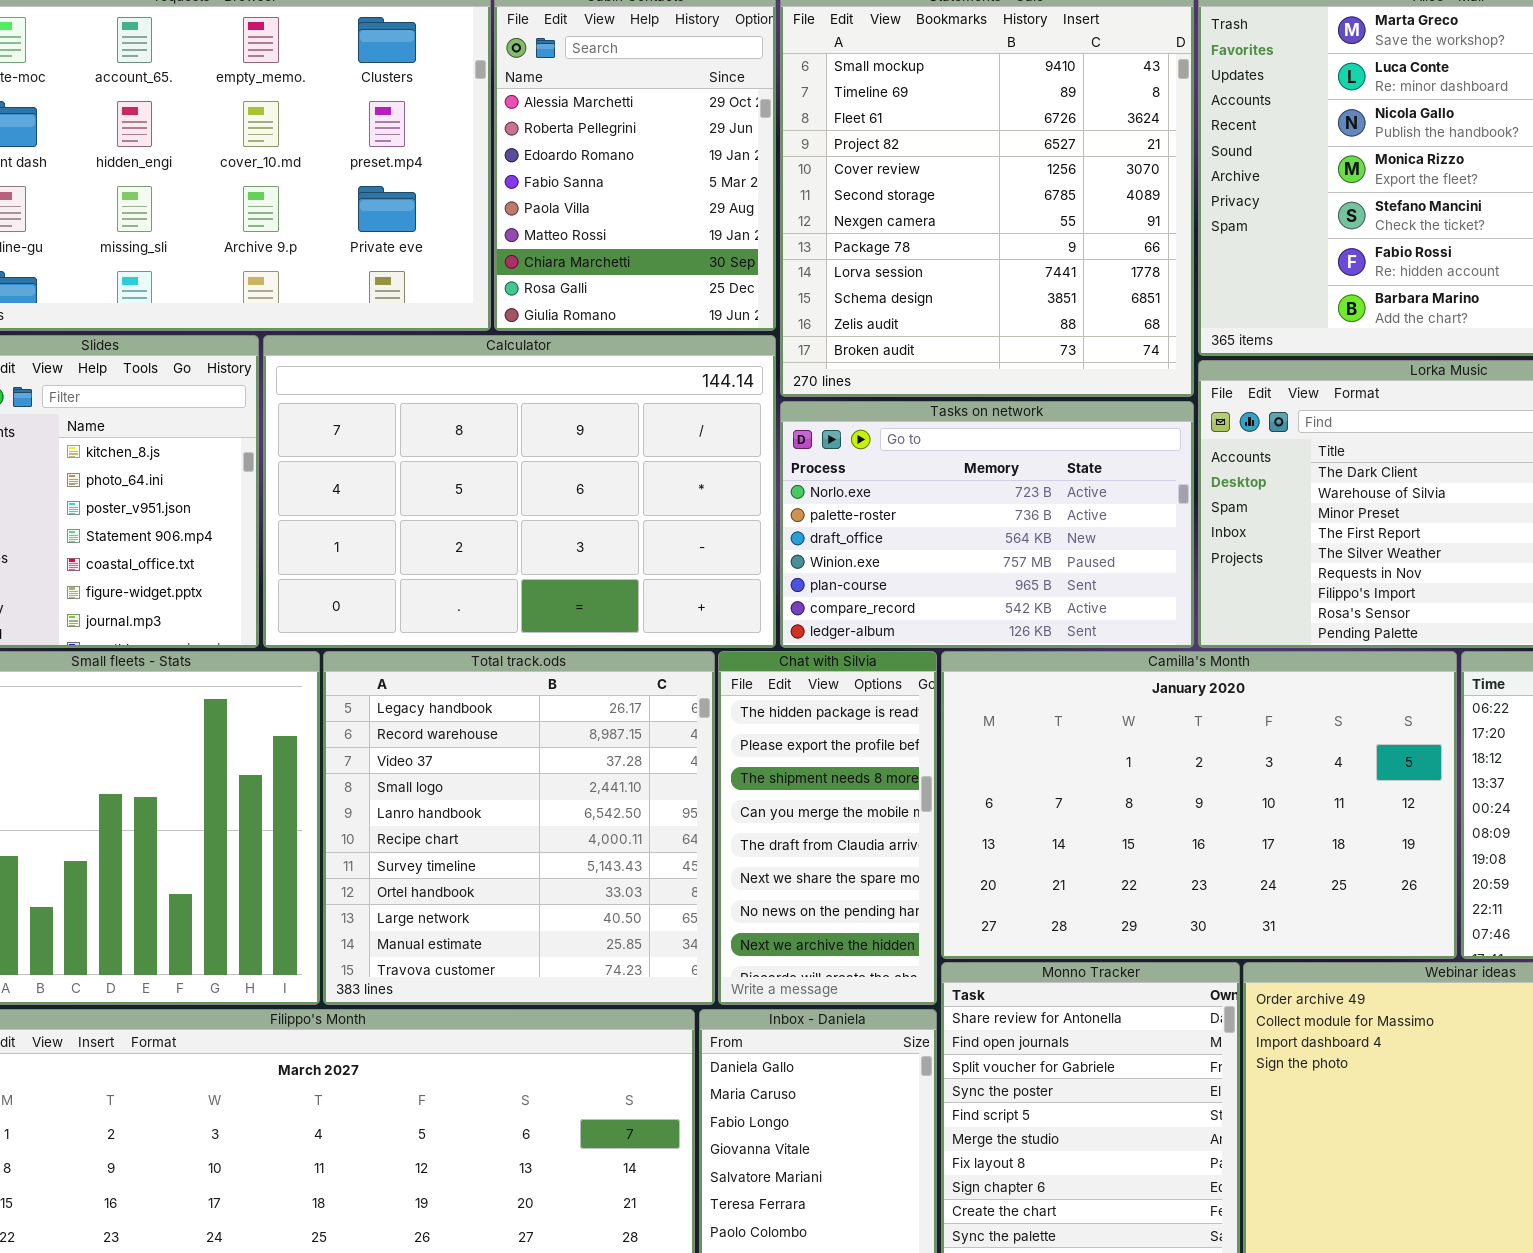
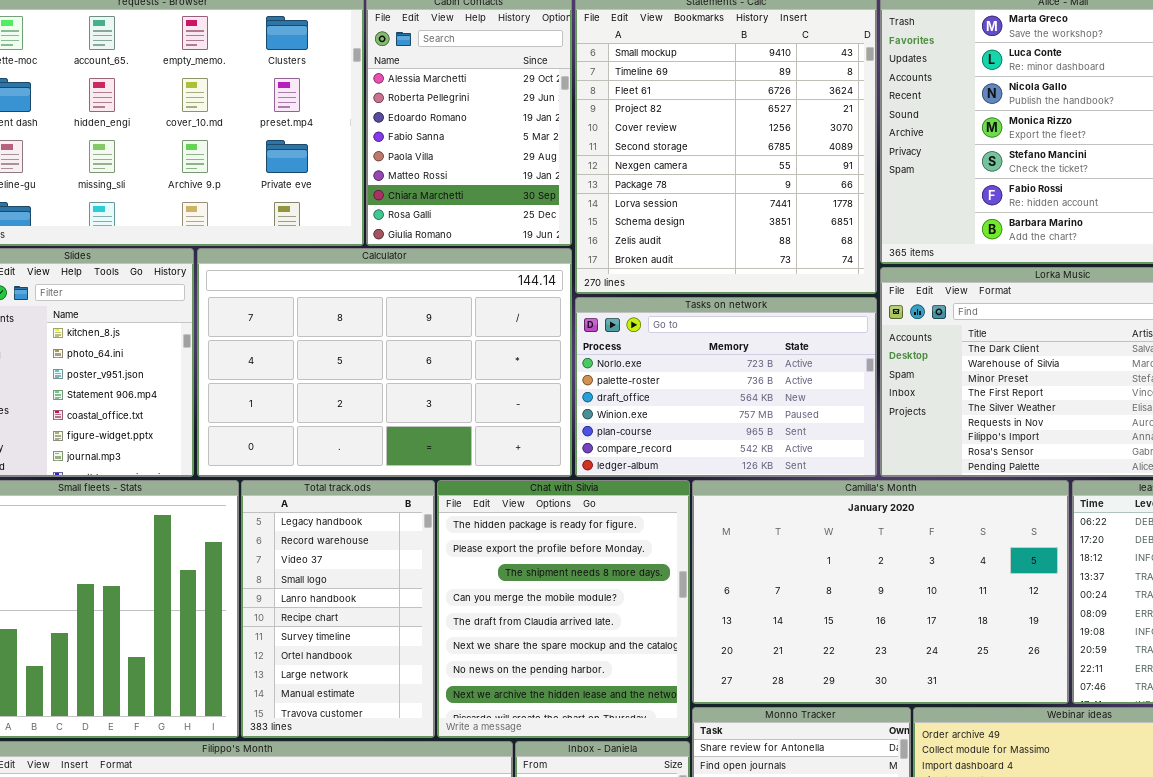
Total track.ods: [323,651,715,1005] -> [241,480,435,738], resized
Chat with Silvia: [718,651,937,1005] -> [437,480,690,738], resized

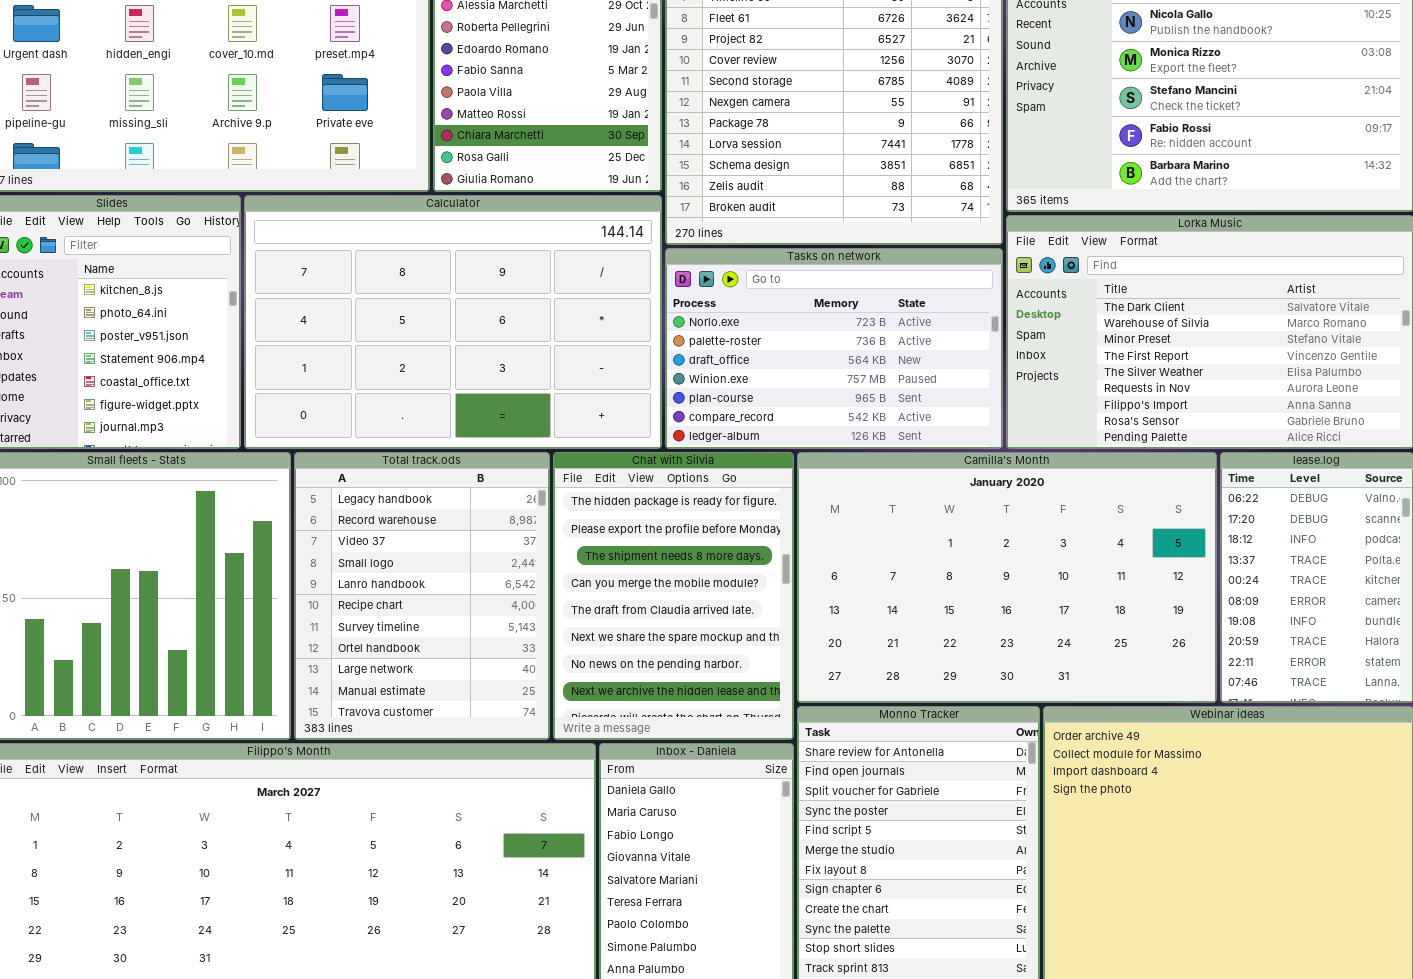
Total track.ods: [241,480,435,738] -> [294,452,550,740], resized
Chat with Silvia: [437,480,690,738] -> [553,452,794,740], resized

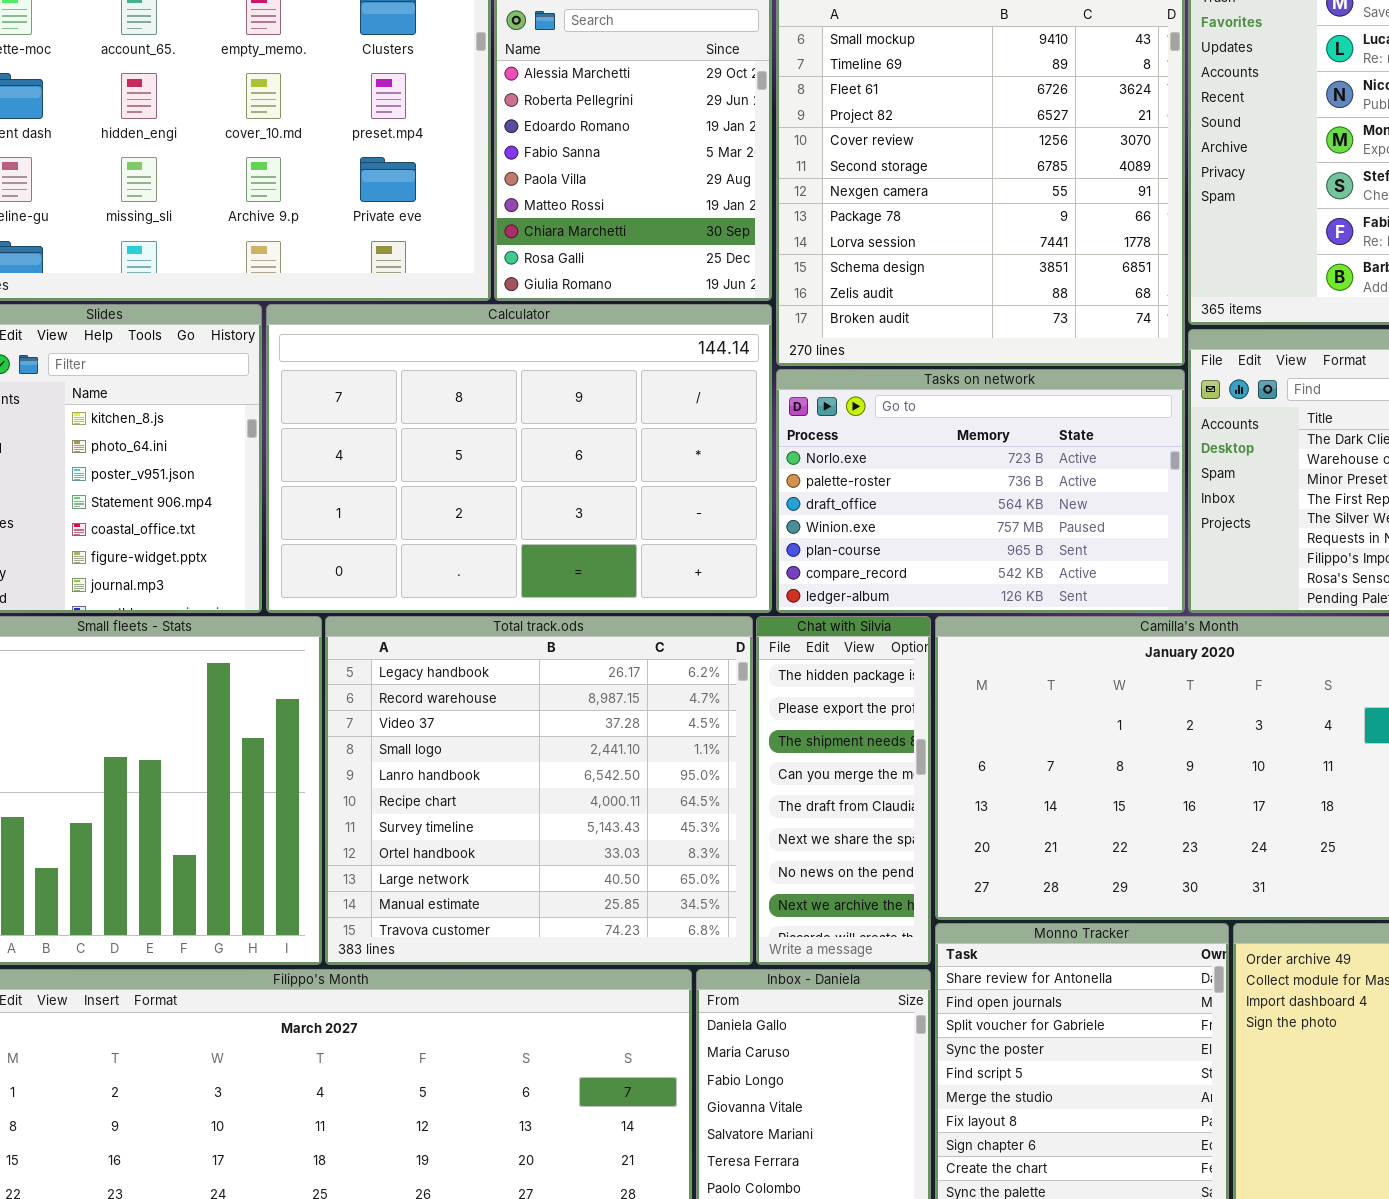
Total track.ods: [294,452,550,740] -> [325,616,753,965], resized
Chat with Silvia: [553,452,794,740] -> [756,616,931,965], resized

